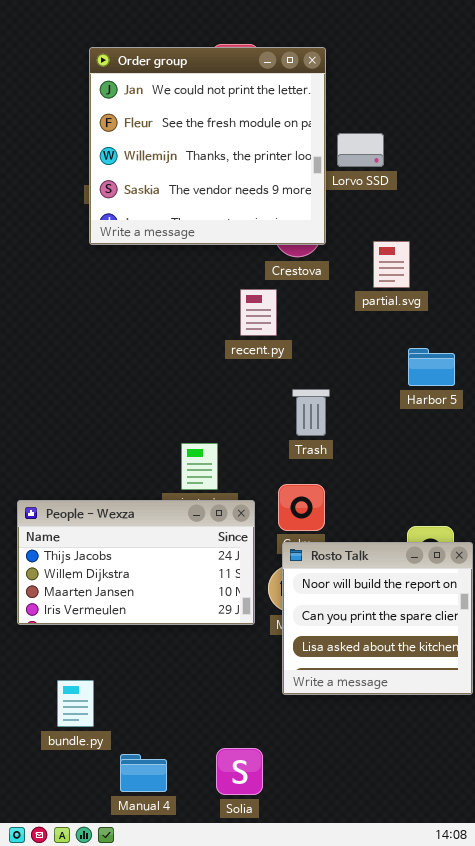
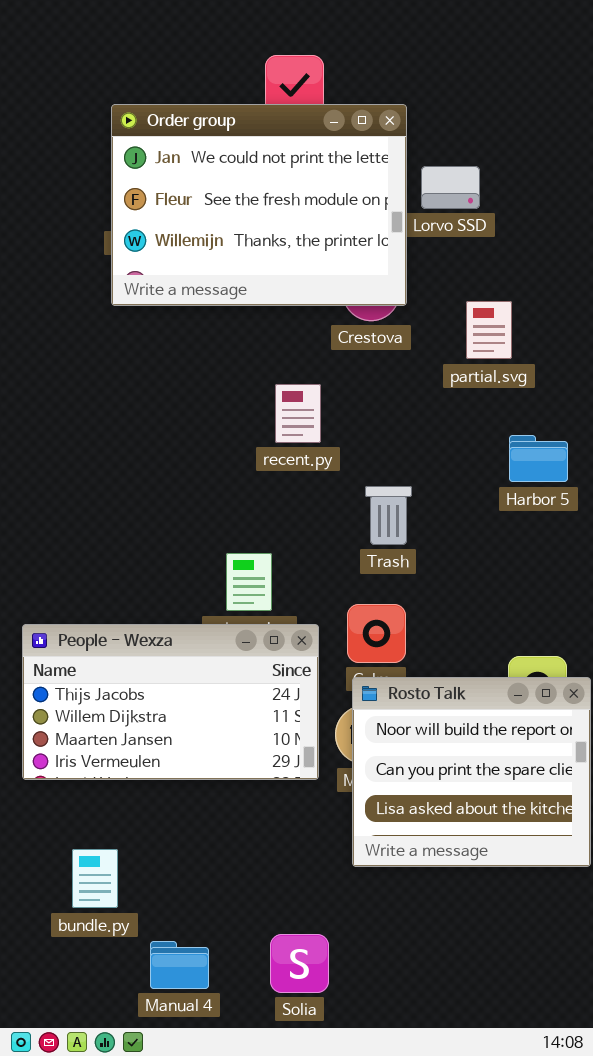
Order group: [89,47,326,245] -> [111,104,407,306], resized
recent.py: [240,289,277,336] -> [275,384,321,443], moved

